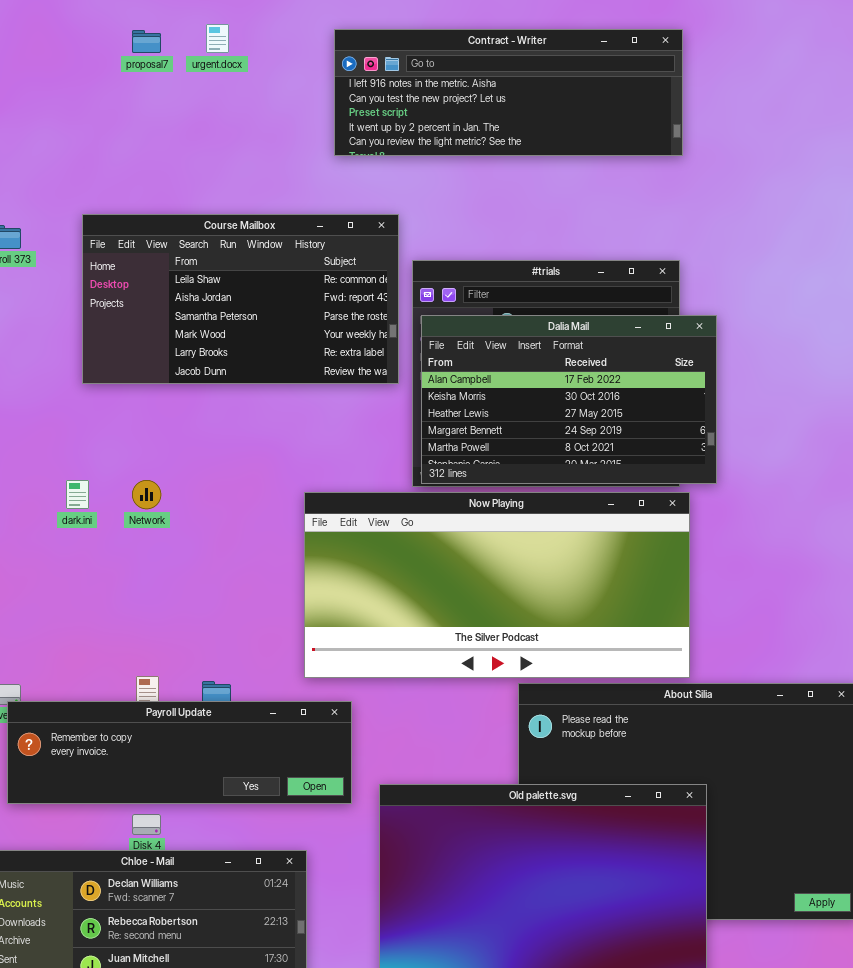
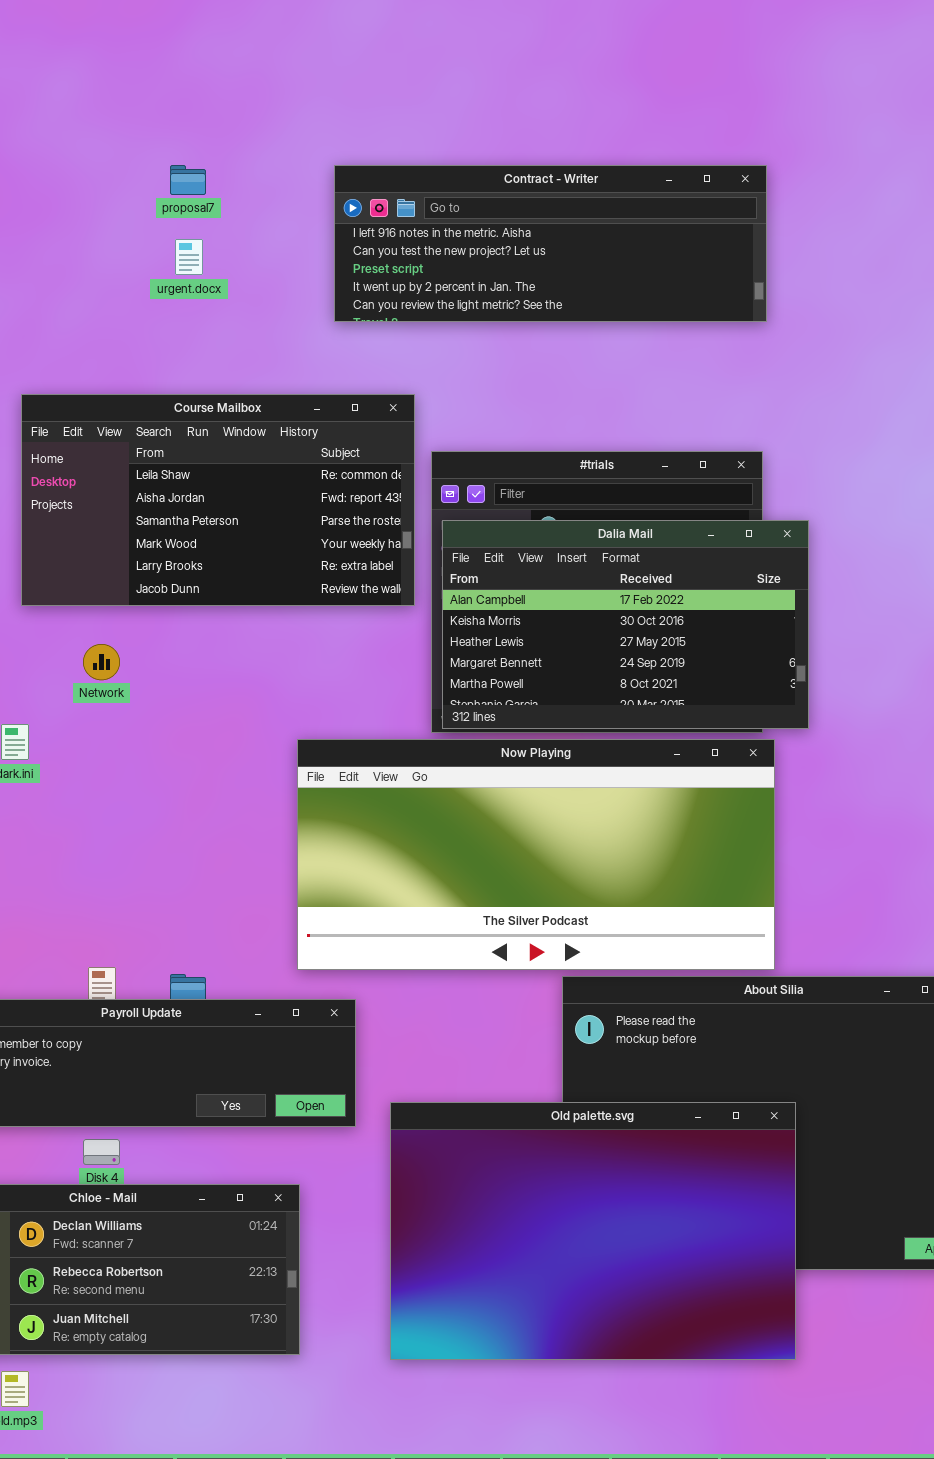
urgent.docx: [206,24,229,53] -> [175,239,203,275], moved
proposal7: [132,30,161,53] -> [170,165,206,195], moved
Network: [132,480,161,509] -> [83,644,120,680], moved

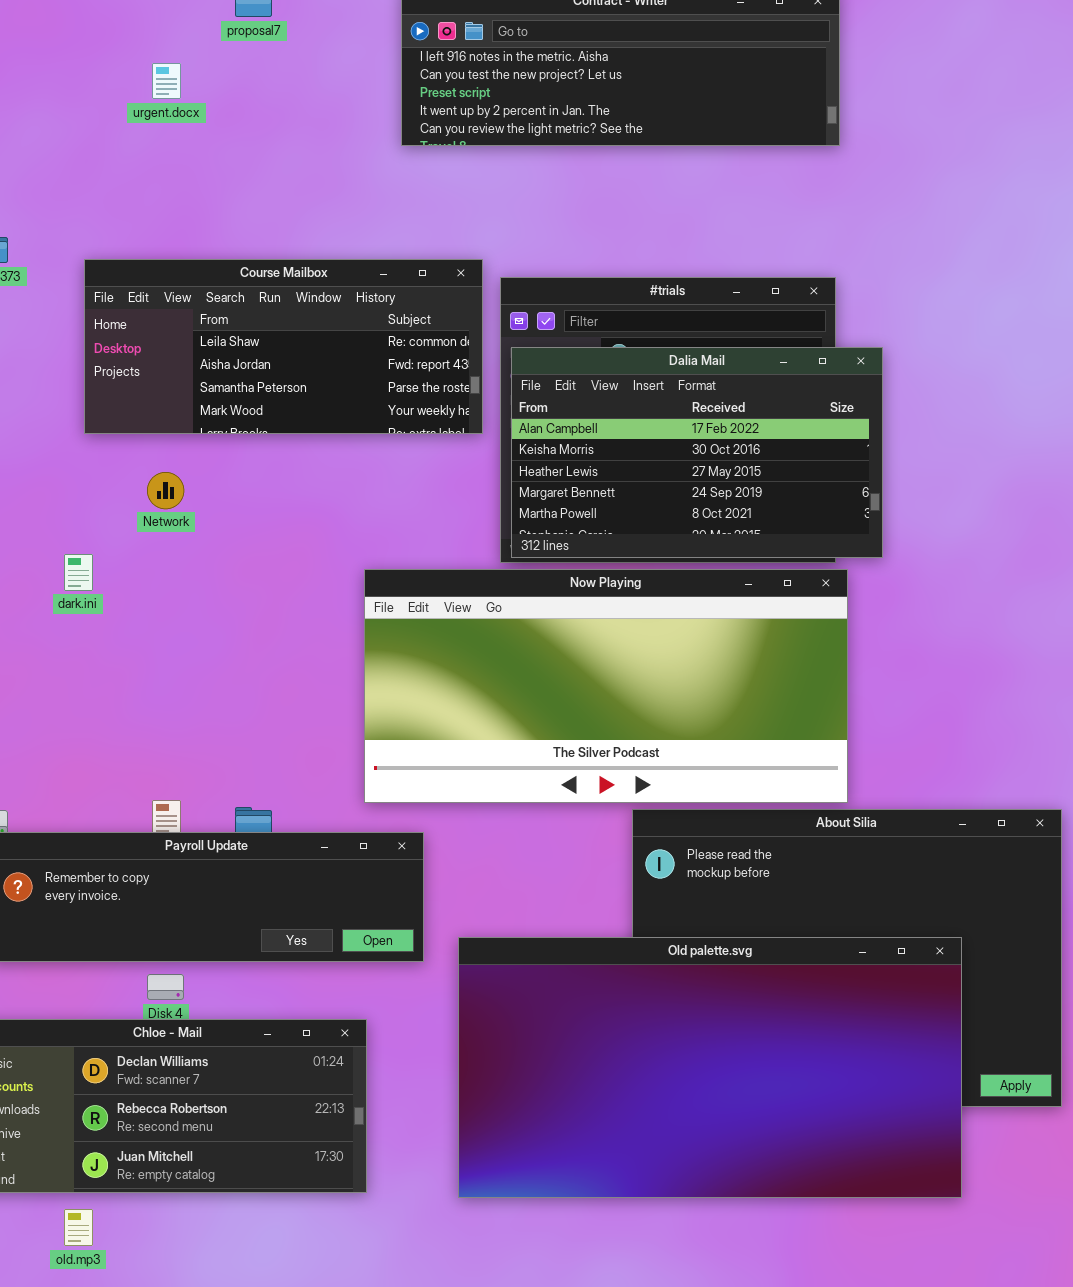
urgent.docx: [175,239,203,275] -> [152,63,181,99], moved
Course Mailbox: [21,394,415,606] -> [84,259,483,434], resized
Old palette.svg: [390,1102,796,1360] -> [458,937,962,1198], resized

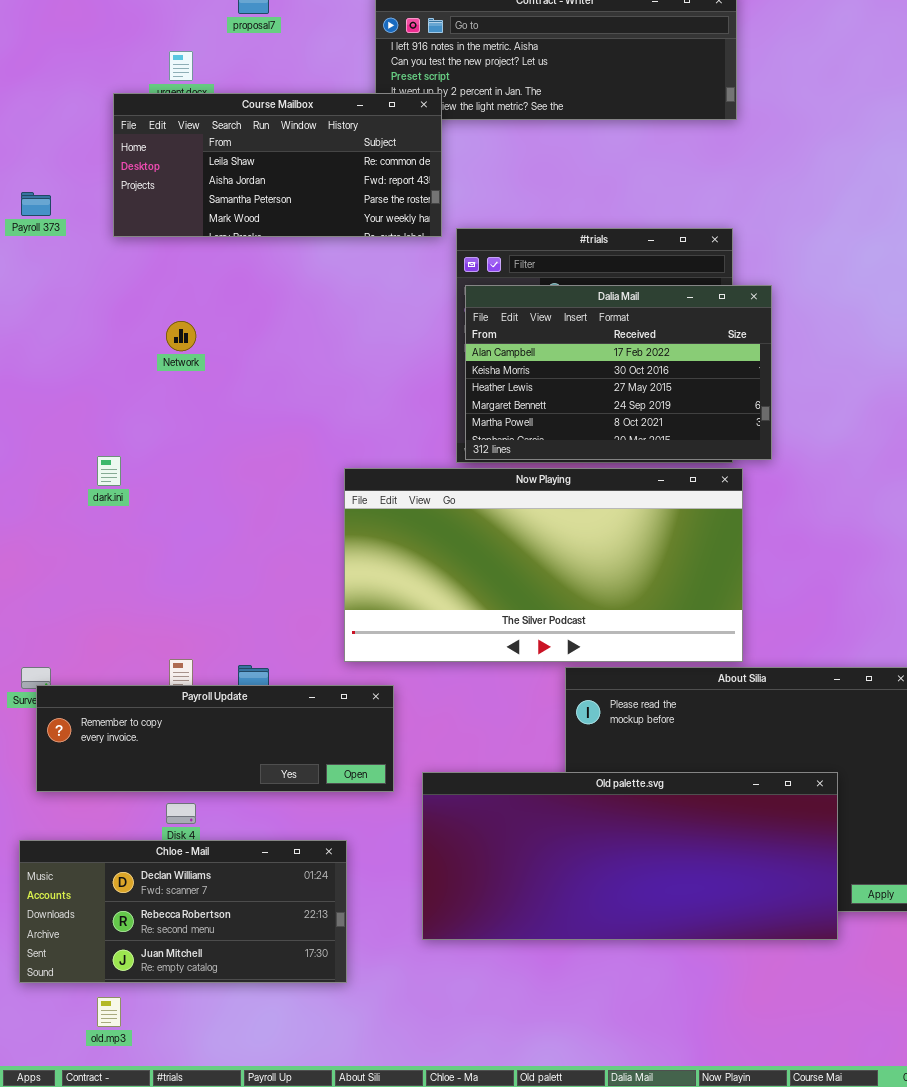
Course Mailbox: [84,259,483,434] -> [113,93,442,237], moved
Network: [147,472,184,509] -> [166,321,196,351], moved
Old palette.svg: [458,937,962,1198] -> [422,772,838,940], resized

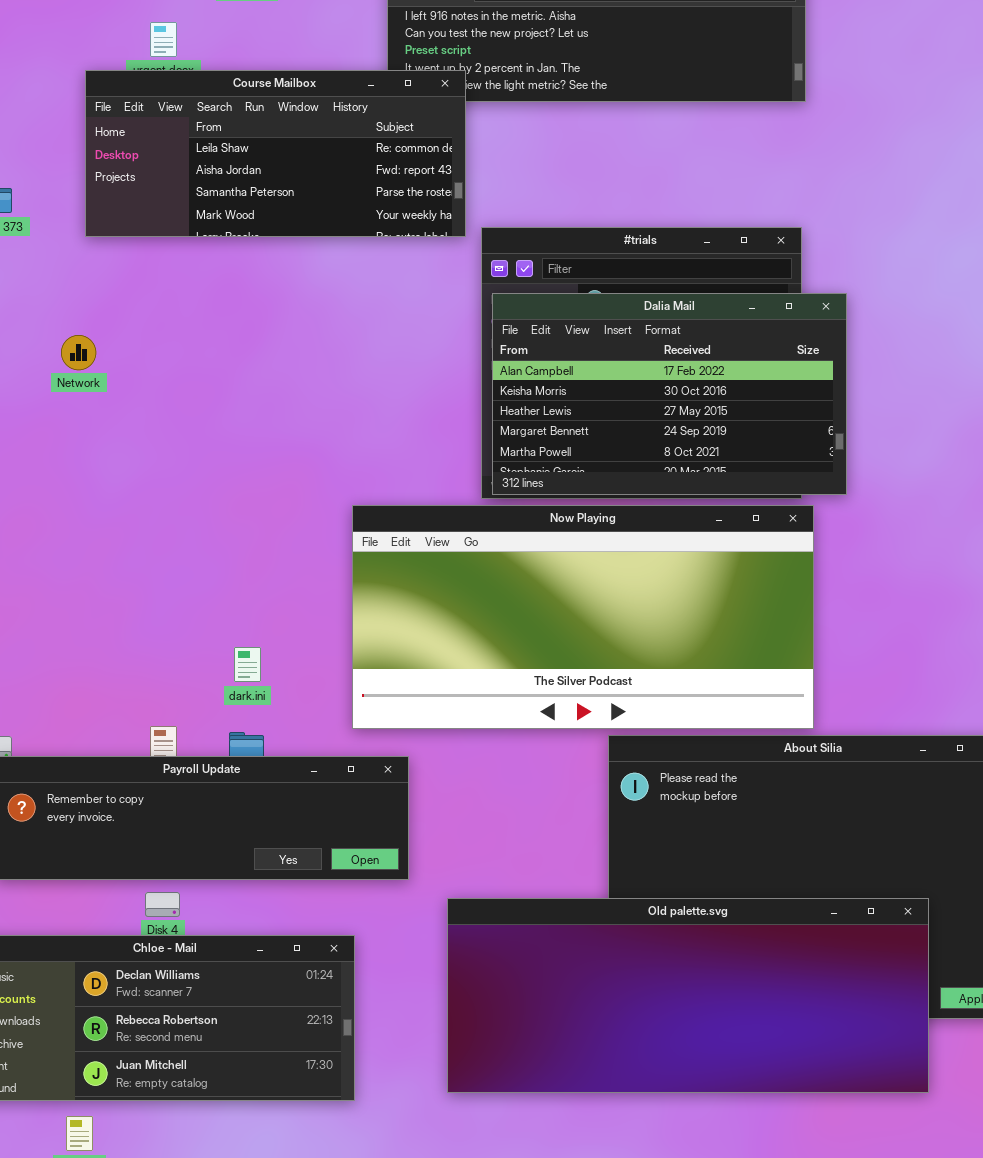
Network: [166,321,196,351] -> [61,335,96,370], moved
dark.ini: [97,456,121,486] -> [234,647,261,682], moved
Old palette.svg: [422,772,838,940] -> [447,898,929,1093], moved

